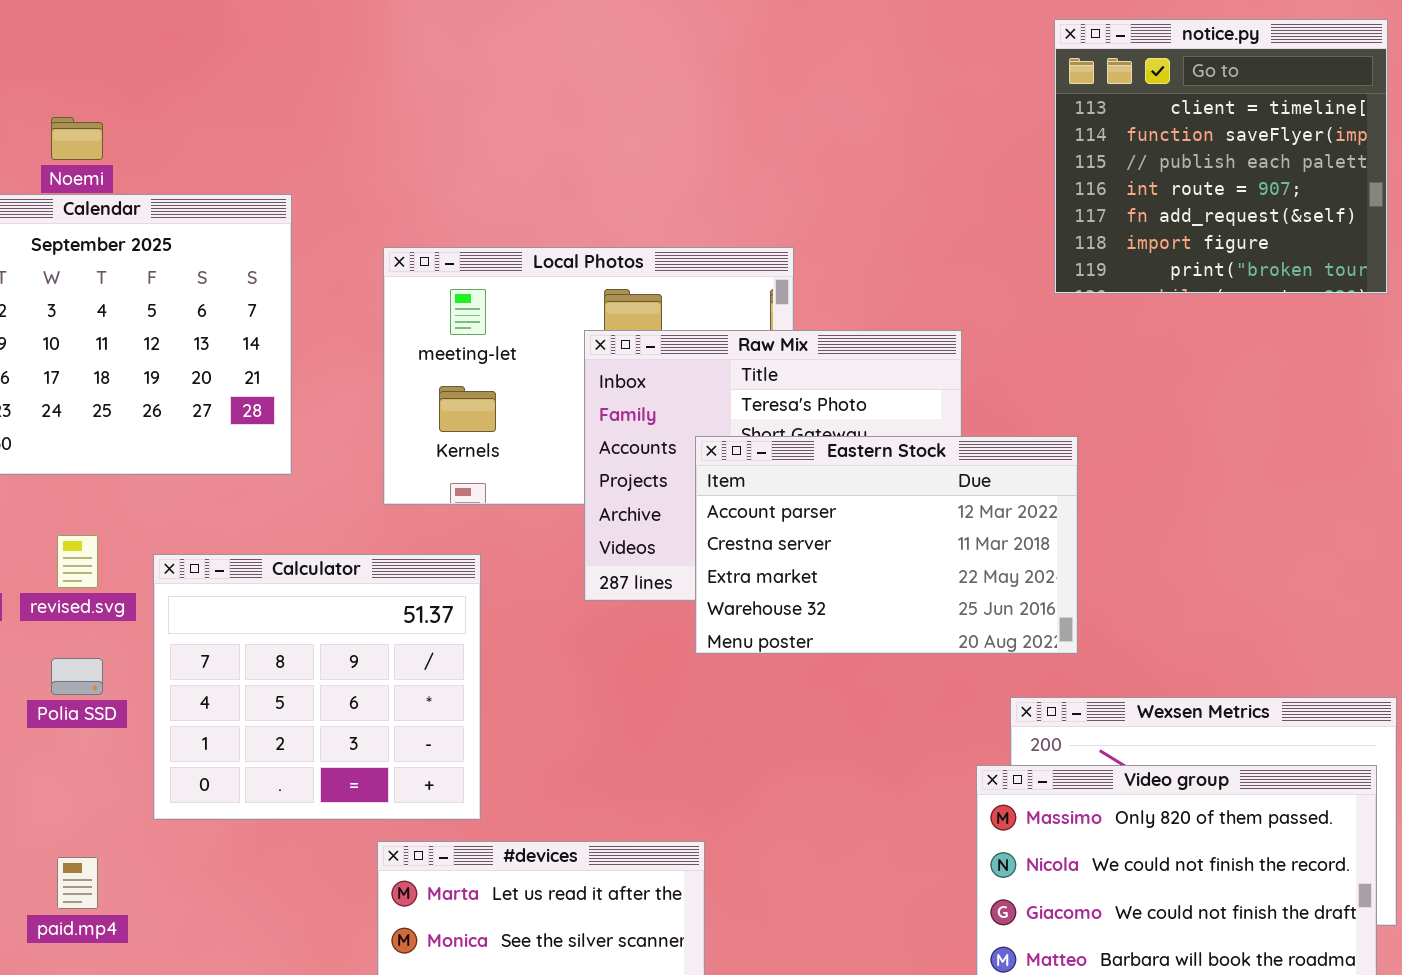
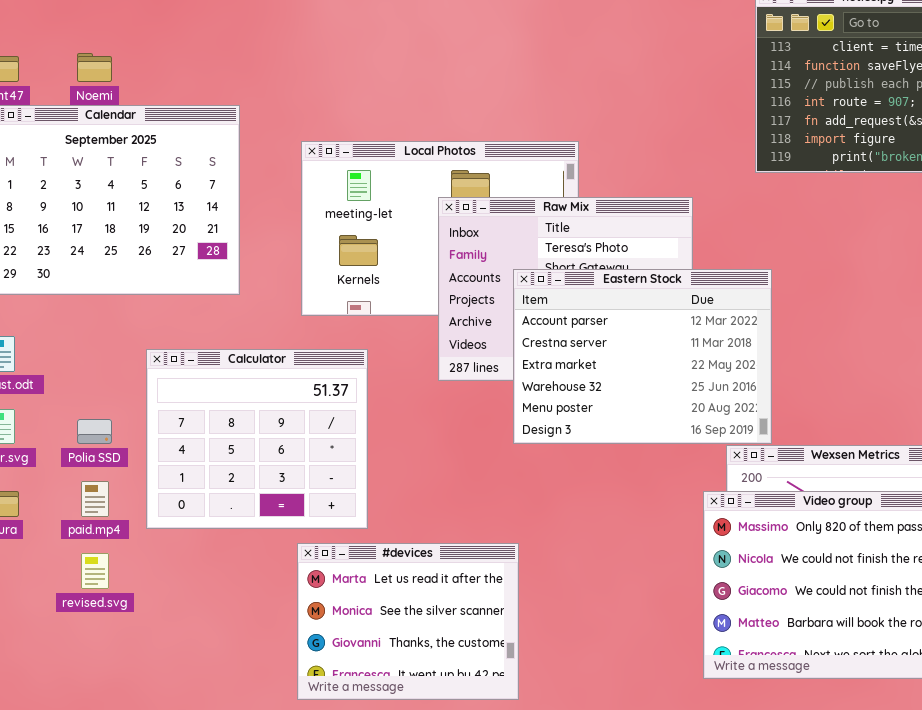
Eastern Stock: [695,436,1078,654] -> [513,269,772,444], resized
revised.svg: [57,535,98,588] -> [81,553,109,589], moved
paid.mp4: [57,857,98,909] -> [81,481,109,517], moved

